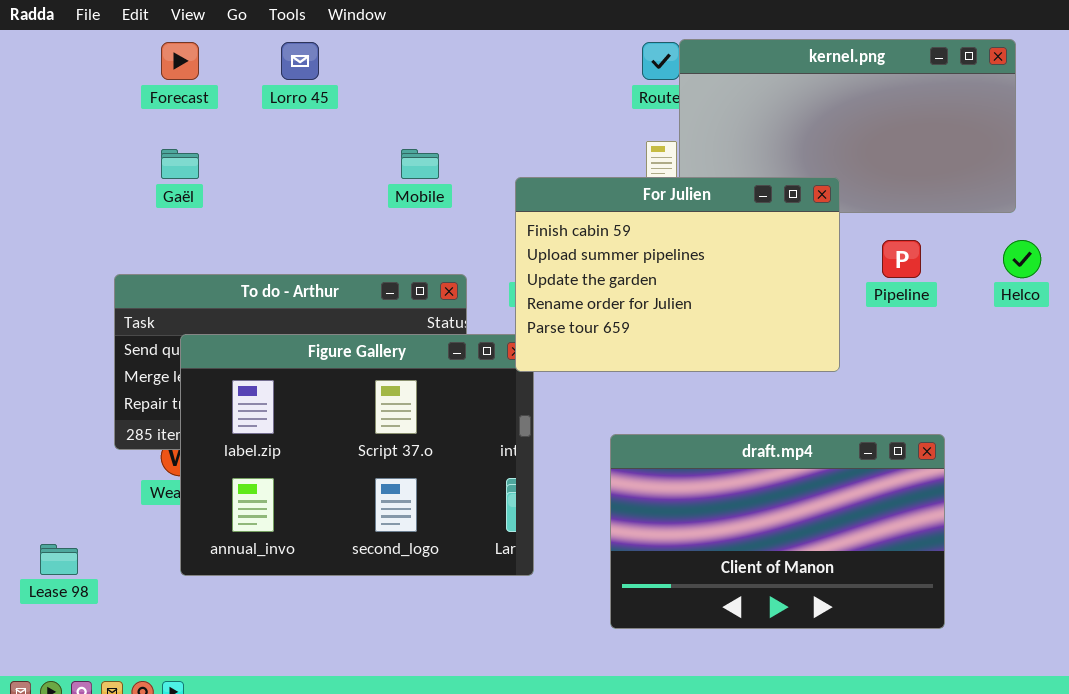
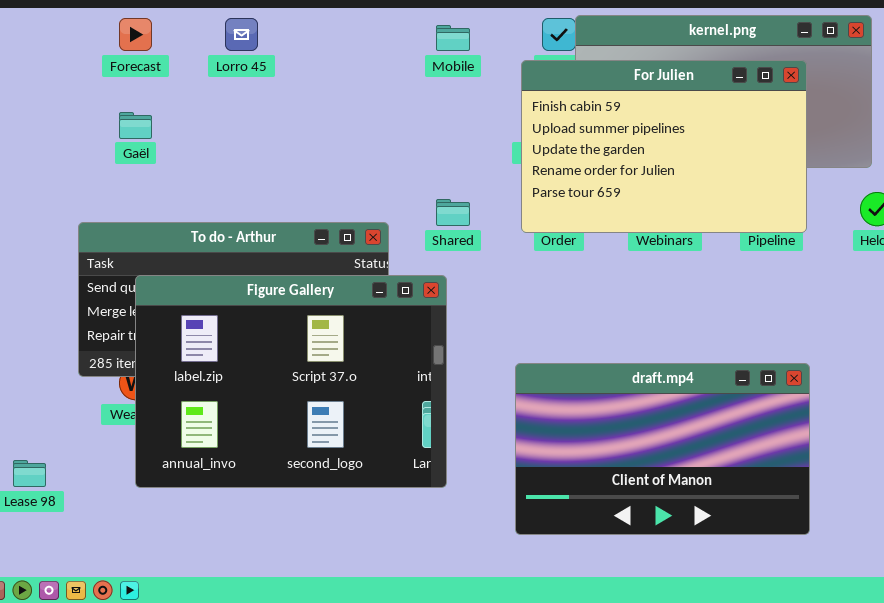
Mobile: [401,149,439,179] -> [436,25,470,51], moved
For Julien: [515,177,840,372] -> [521,60,807,233], moved

